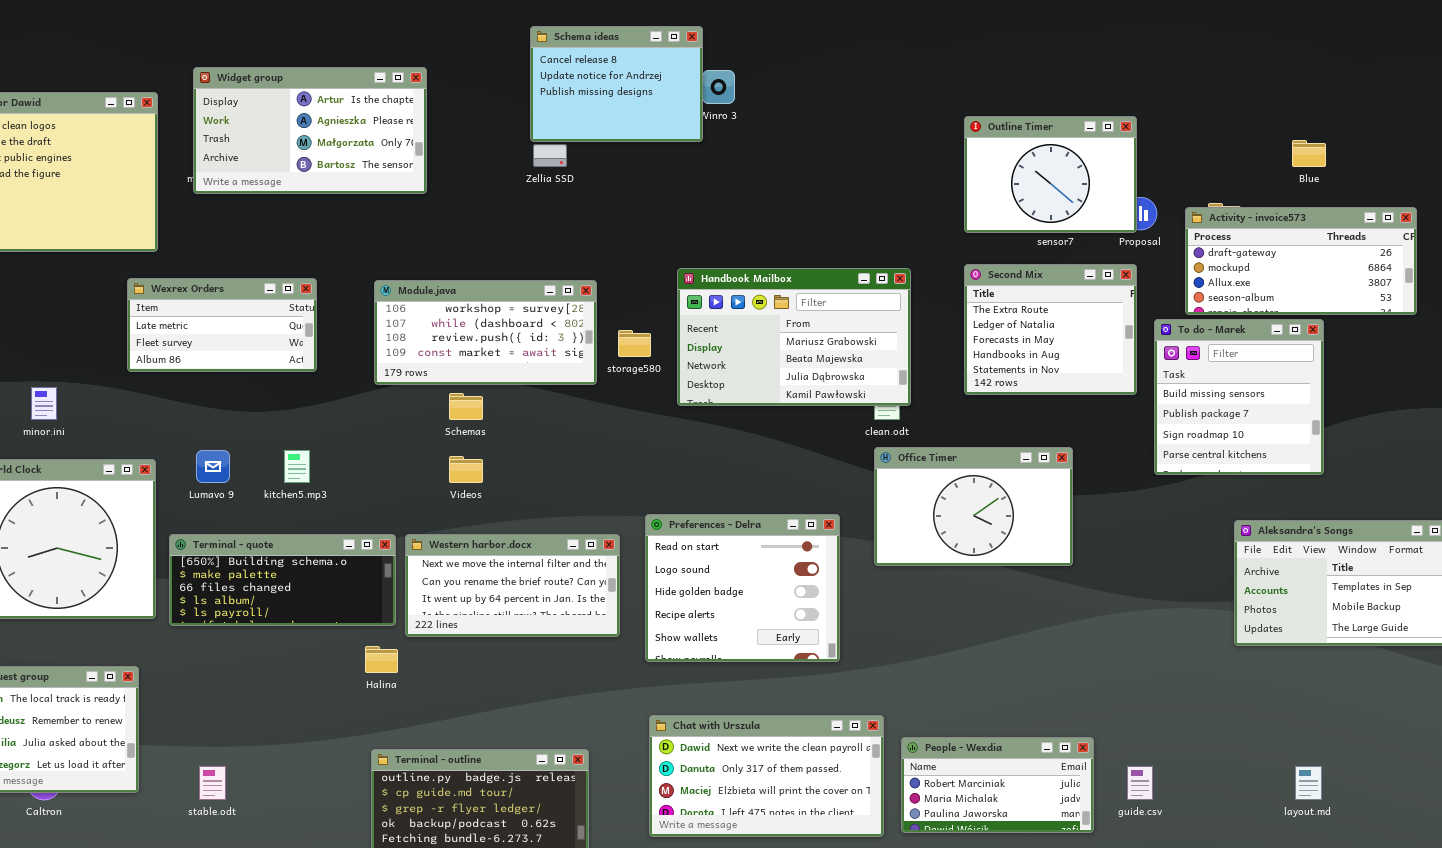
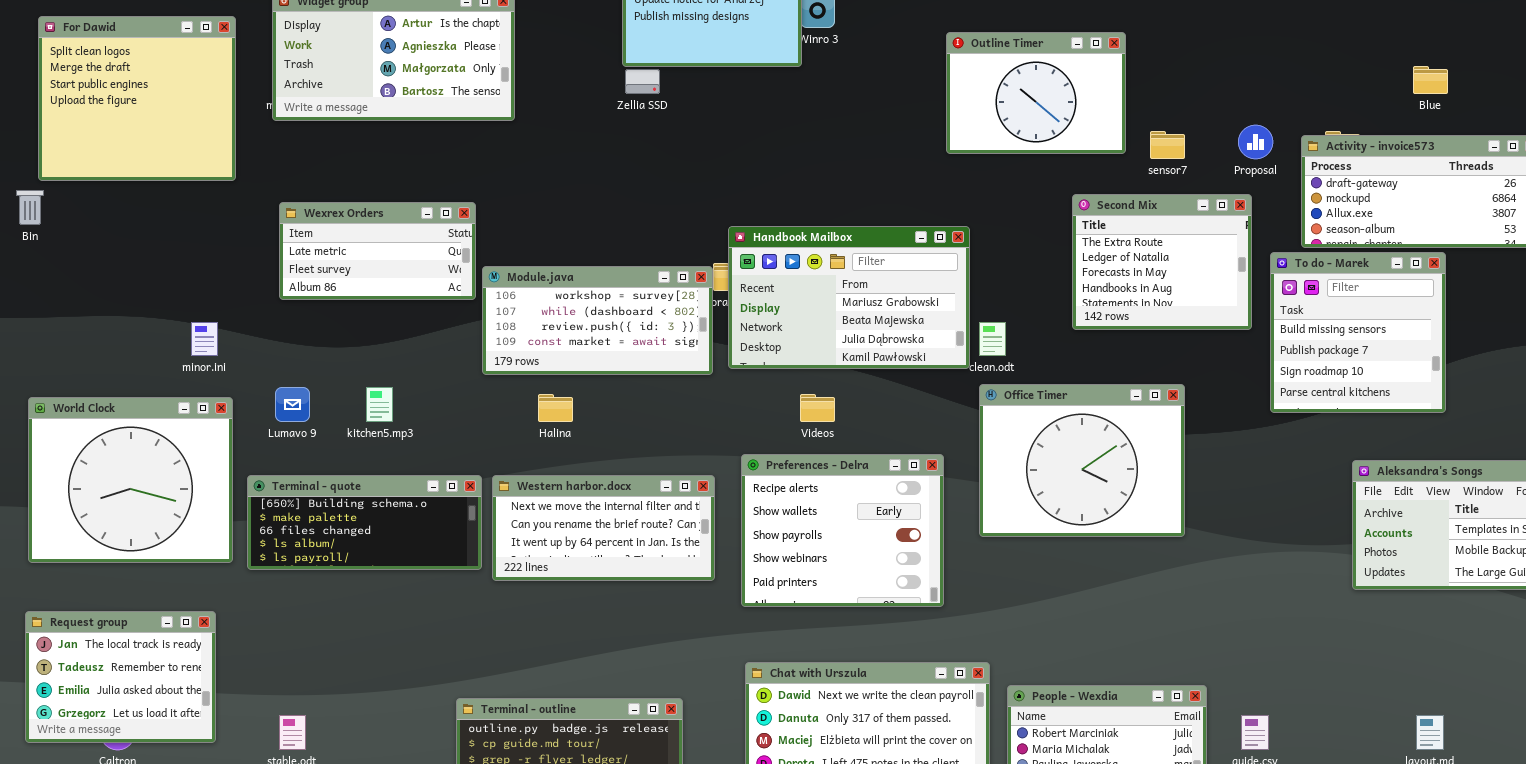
Outline Timer: [964,116,1137,233] -> [946,32,1126,154], moved
Handbook Mailbox: [677,268,911,406] -> [728,226,970,369], moved
Wexrex Orders: [127,278,317,372] -> [279,202,476,300], moved
Module.java: [374,280,597,385] -> [482,266,713,375], moved
minor.ini: [31,387,57,420] -> [191,322,218,356], moved
Office Timer: [874,447,1073,566] -> [979,384,1185,537], resized
Videos: [449,456,483,483] -> [800,394,835,422], moved
Preferences - Delra: [645,514,840,662] -> [741,454,944,607], scrolled down 3 rows
Halina: [365,646,398,673] -> [538,394,573,422], moved

